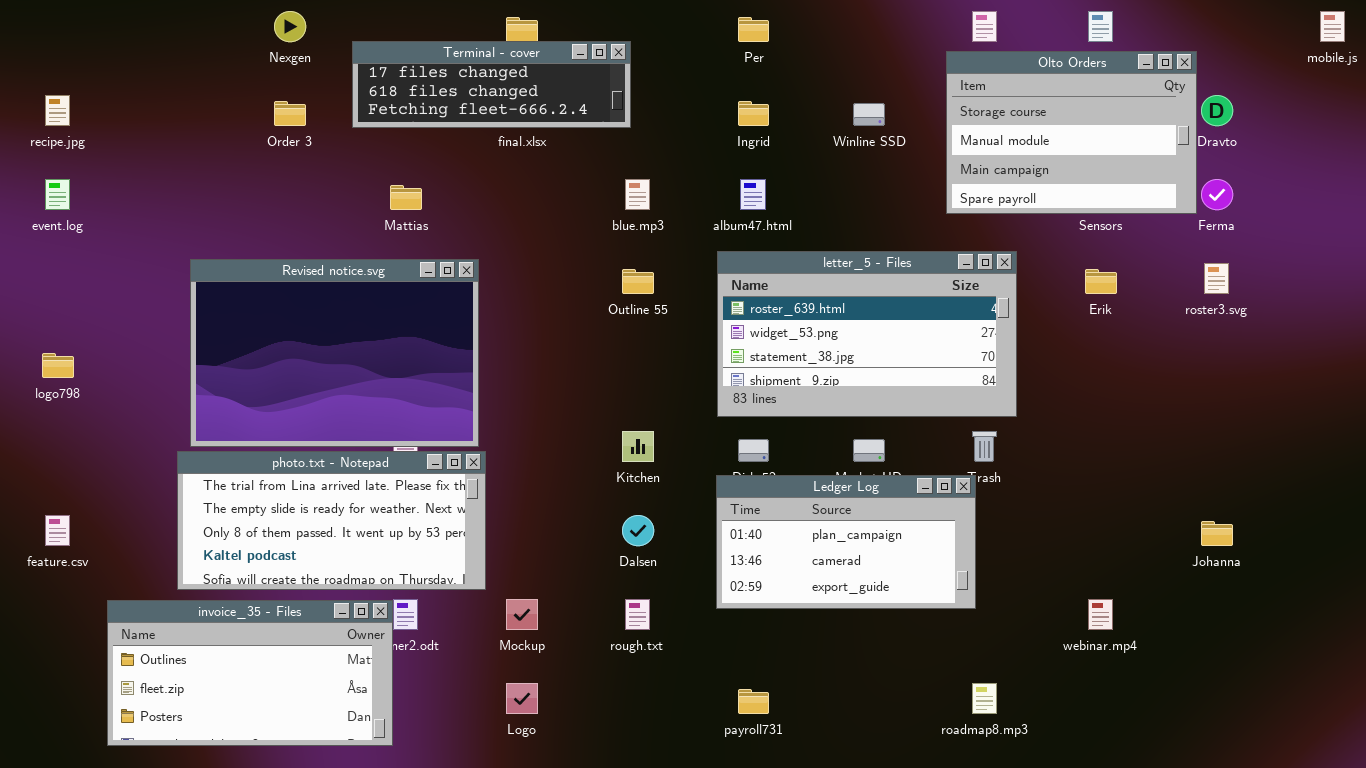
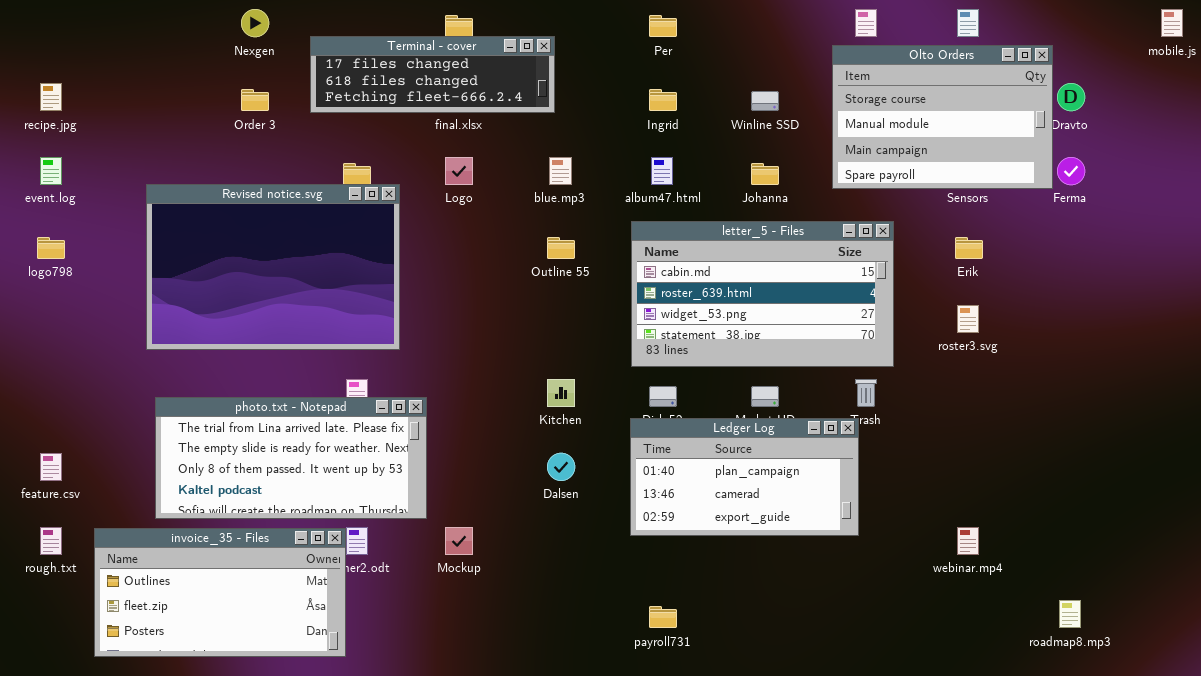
letter_5 - Files: [717,251,1017,417] -> [631,221,894,367], scrolled up 1 row
Revised notice.svg: [190,259,479,447] -> [146,184,400,350], moved
roster3.svg: [1204,263,1229,294] -> [957,305,979,333], moved
logo798: [42,353,74,378] -> [37,237,65,259], moved
Johanna: [1201,521,1233,546] -> [751,163,779,185], moved
rough.txt: [625,599,650,630] -> [40,527,62,555], moved
Logo: [506,683,538,714] -> [445,157,473,185], moved
roadmap8.mp3: [972,683,997,714] -> [1059,600,1081,628], moved

